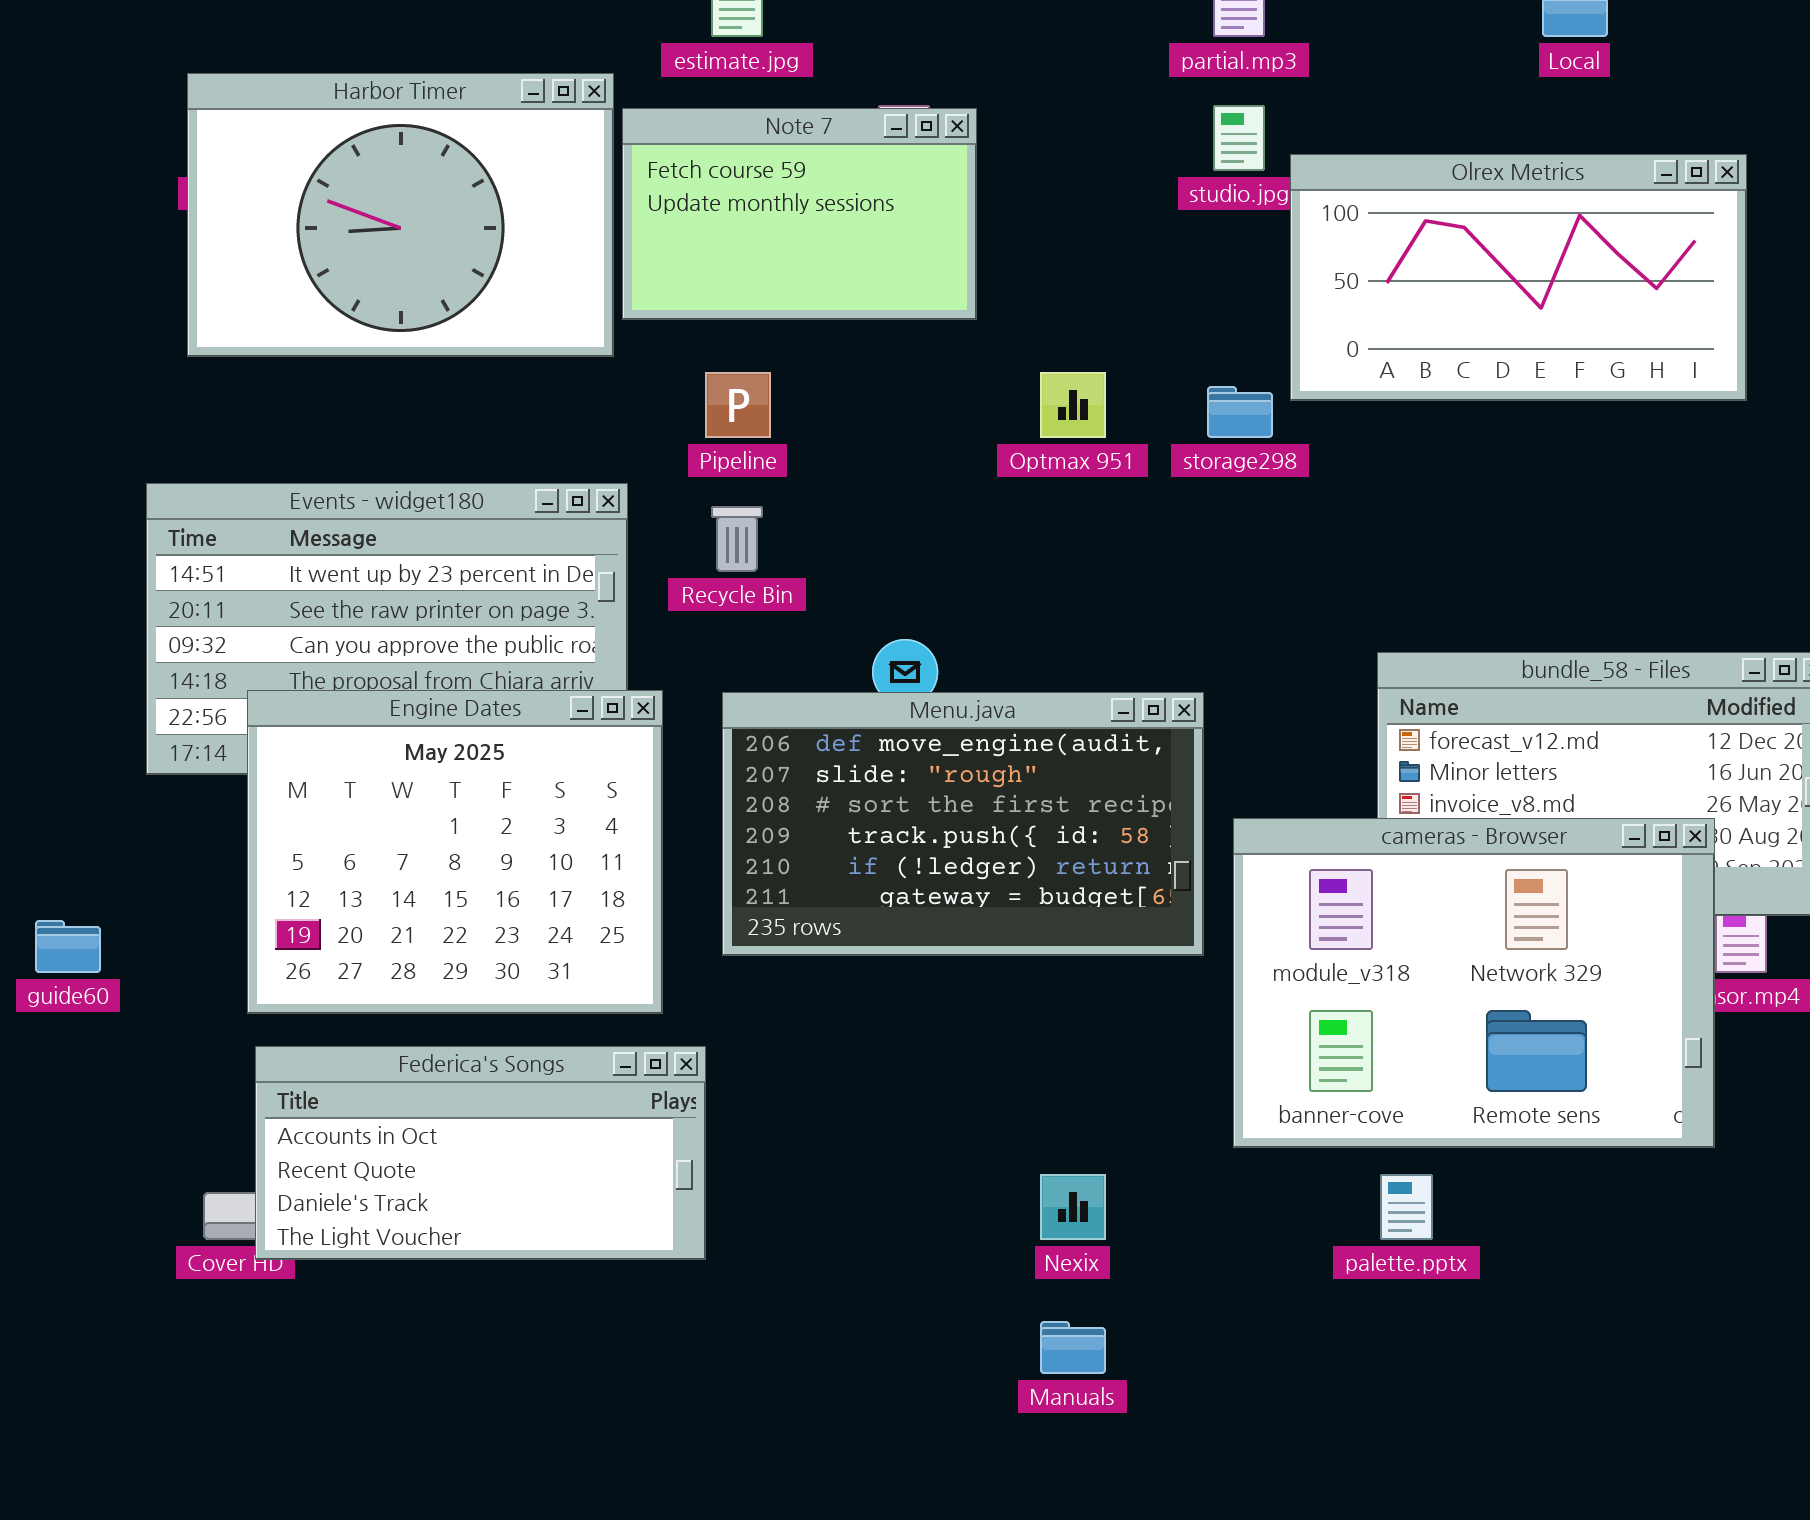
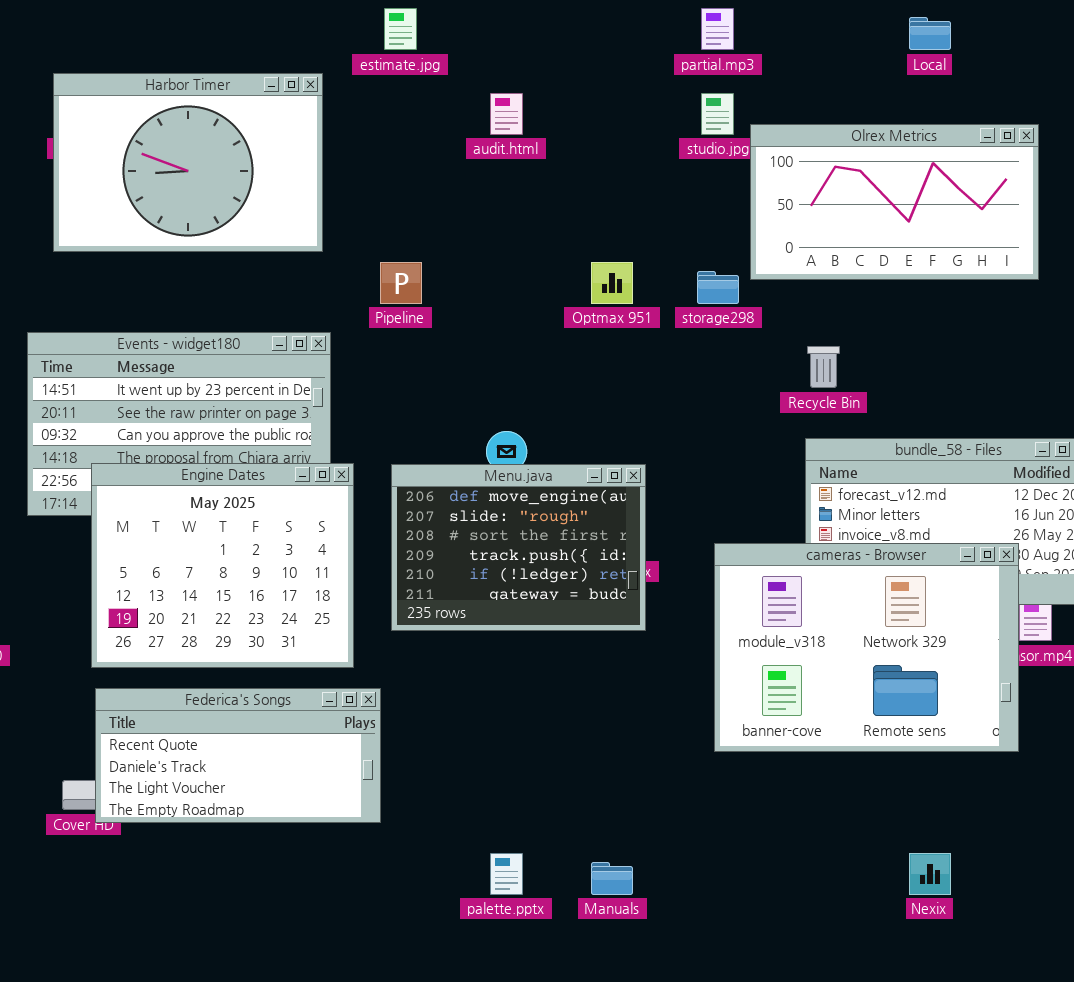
Note 7: [622,108,977,320] -> none, closed
Recycle Bin: [711,506,763,572] -> [807,346,840,388], moved
Menu.java: [722,692,1204,956] -> [391,464,646,631], resized
Federica's Songs: [255,1046,706,1260] -> [95,688,381,823], scrolled down 1 row
Nexix: [1040,1174,1106,1240] -> [909,853,951,895], moved
palette.pptx: [1380,1174,1433,1240] -> [490,853,523,895], moved

